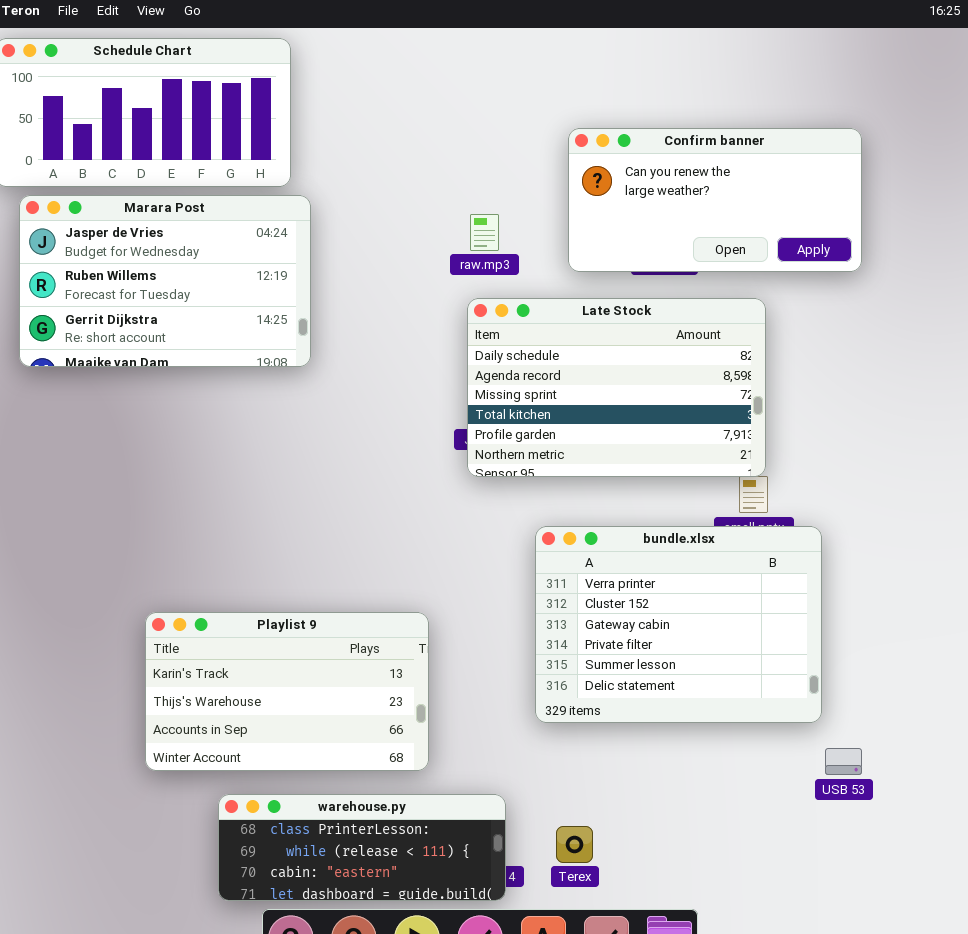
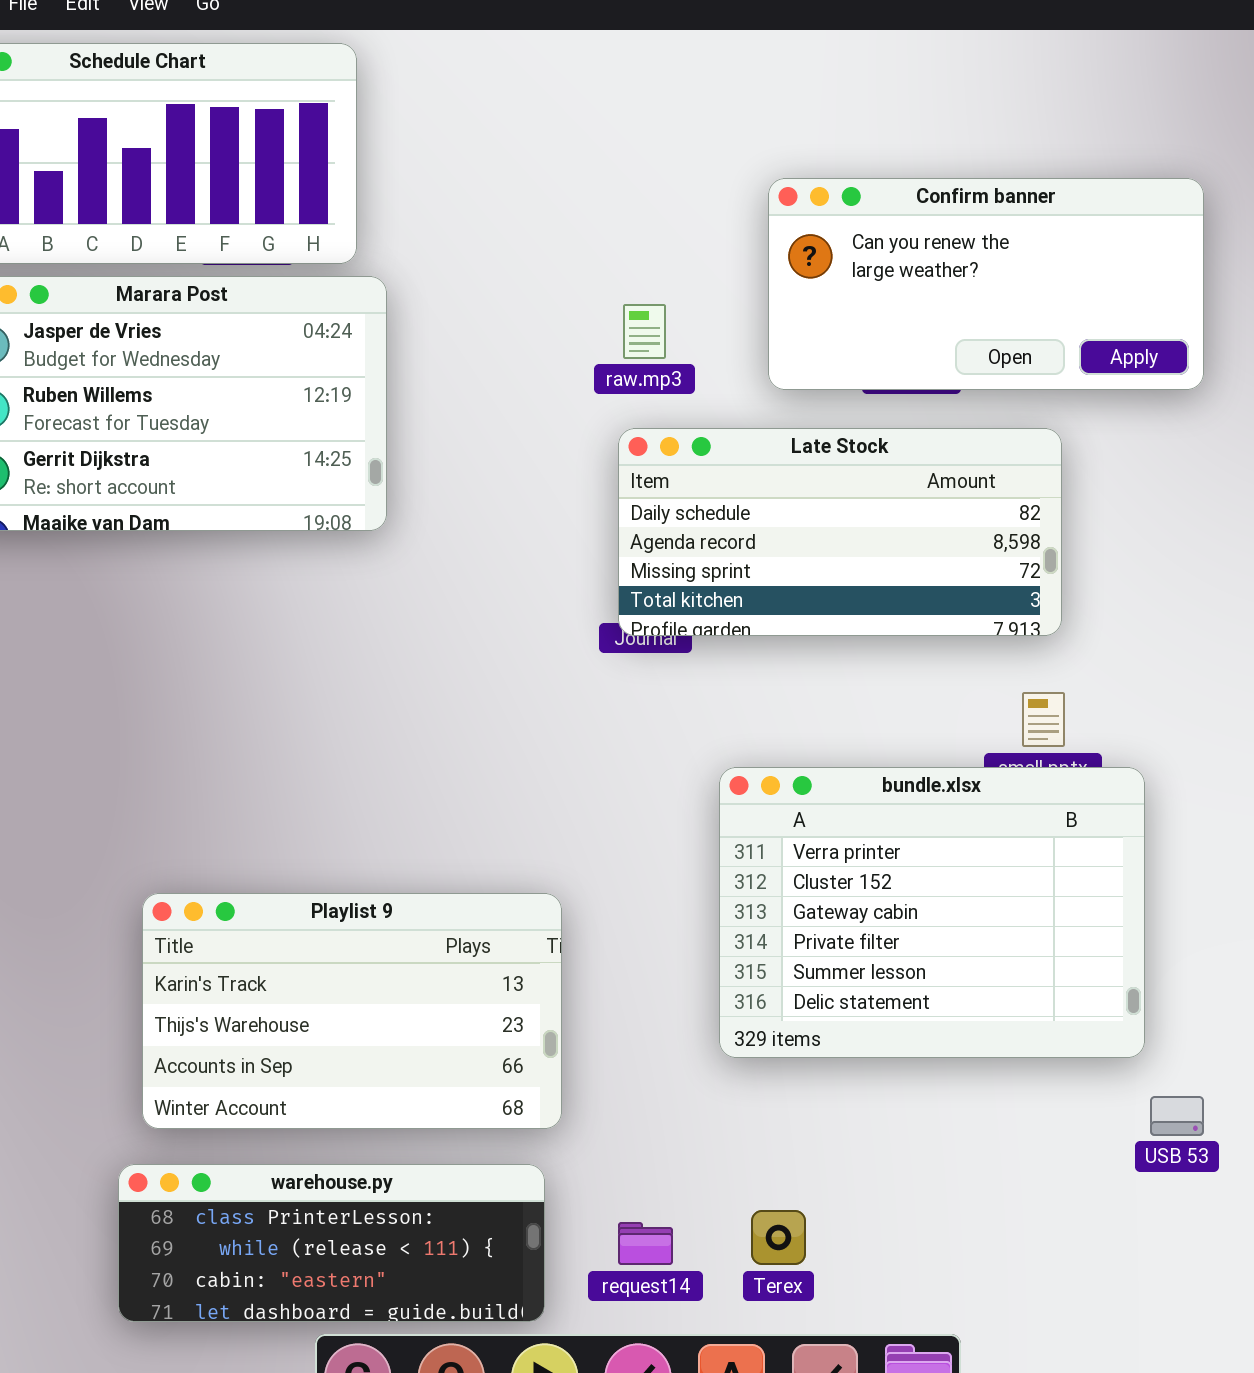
Late Stock: [467,298,766,477] -> [618,428,1062,636], resized
warehouse.py: [218,794,506,901] -> [118,1164,545,1322], moved

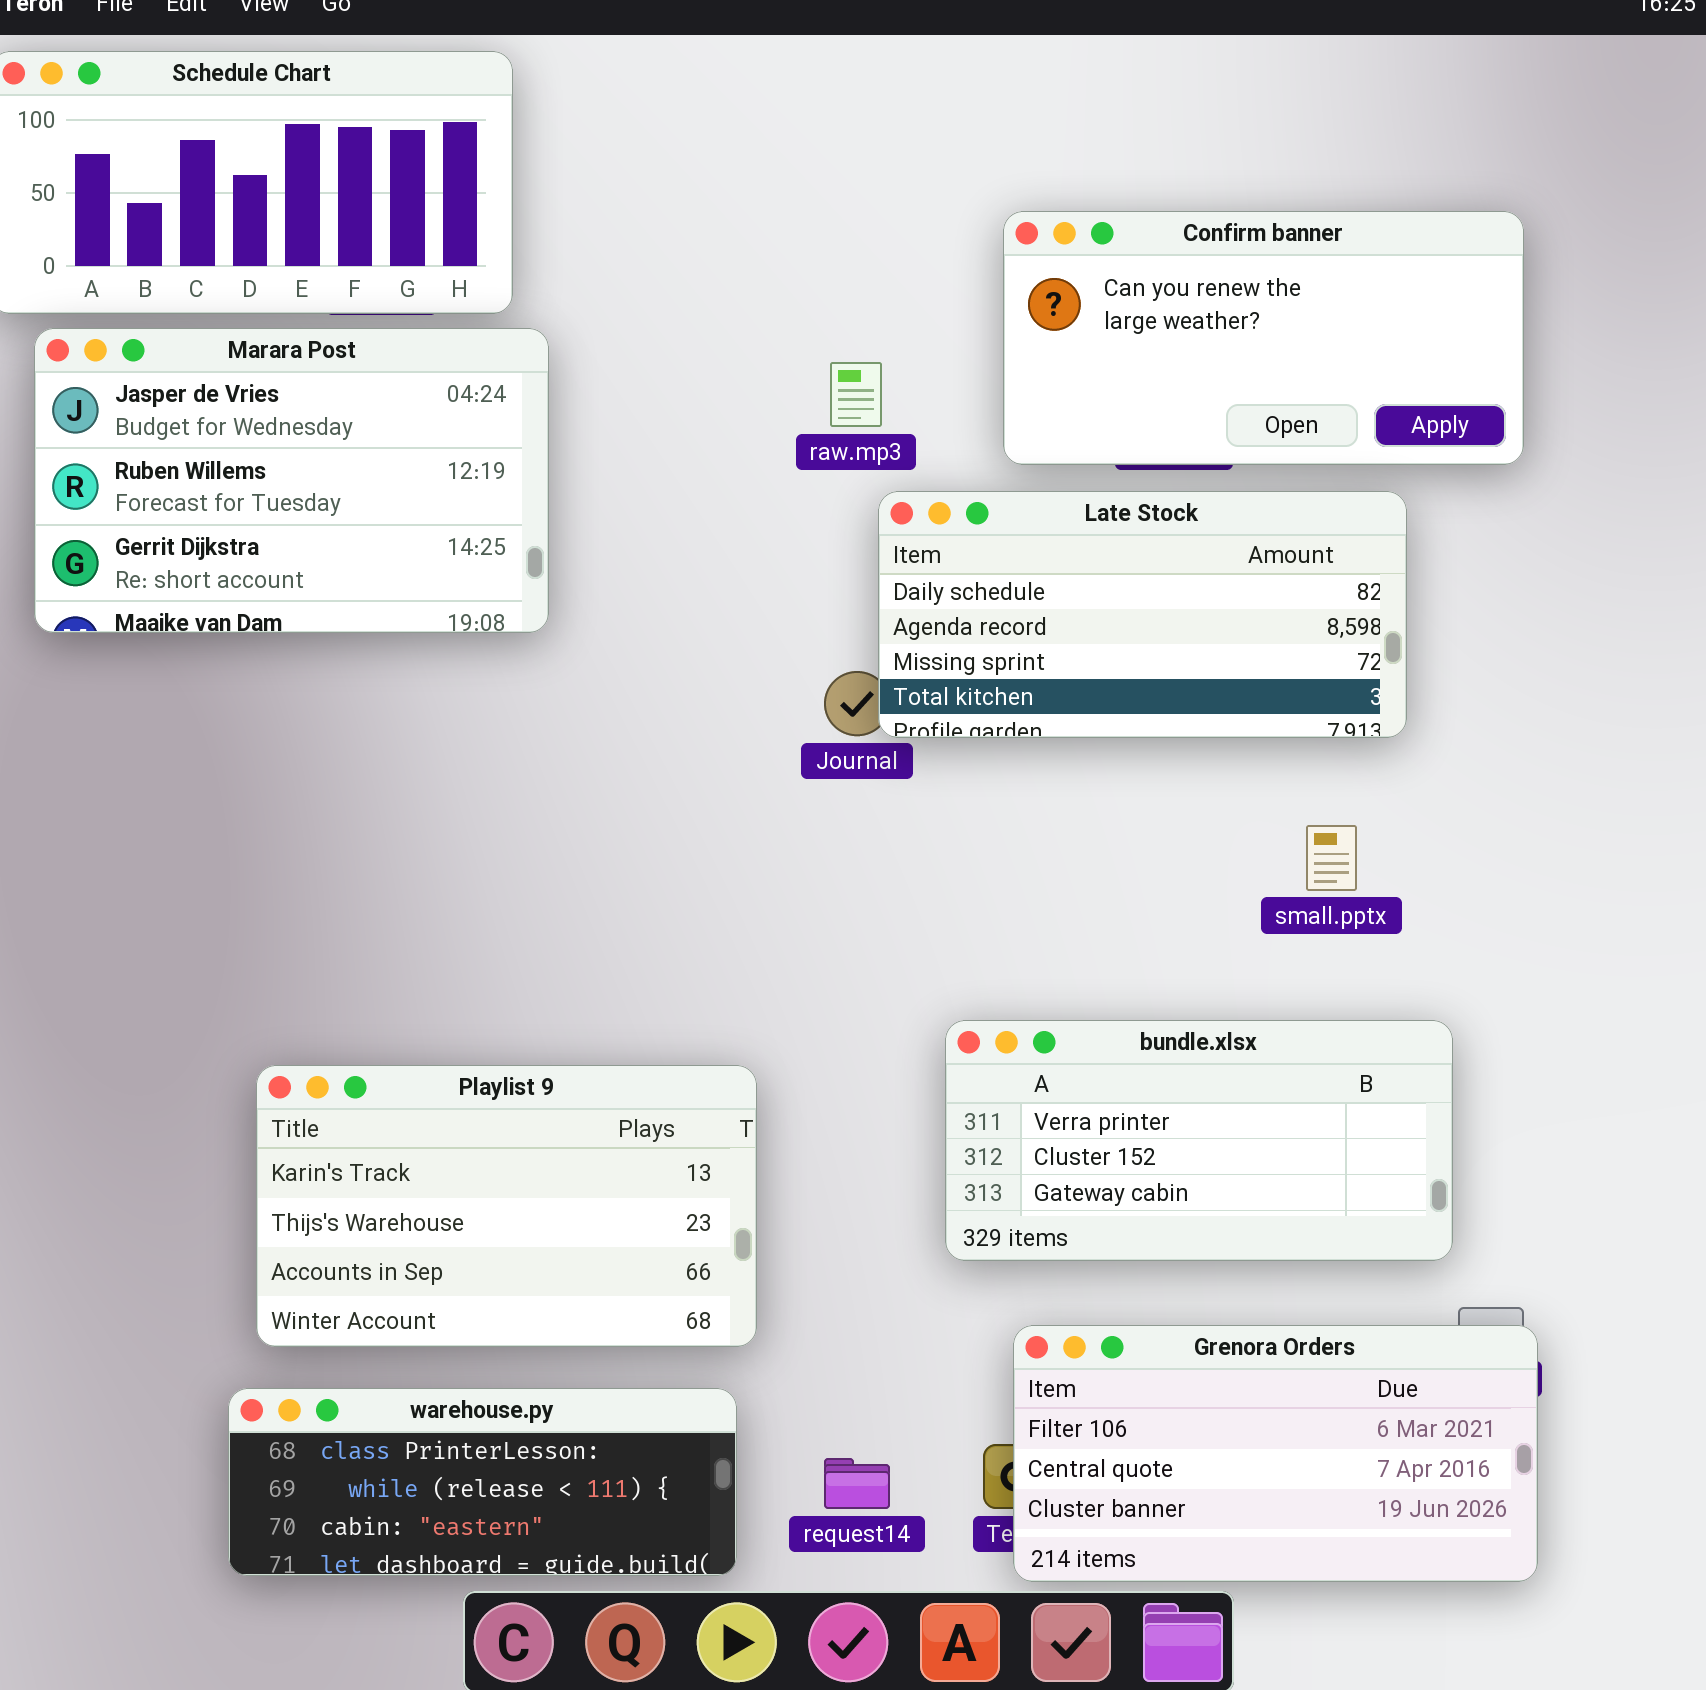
Late Stock: [618,428,1062,636] -> [878,491,1407,738], moved
bundle.xlsx: [719,767,1145,1058] -> [945,1020,1453,1261], resized
Grenora Orders: none -> [1013,1325,1538,1582], opened

